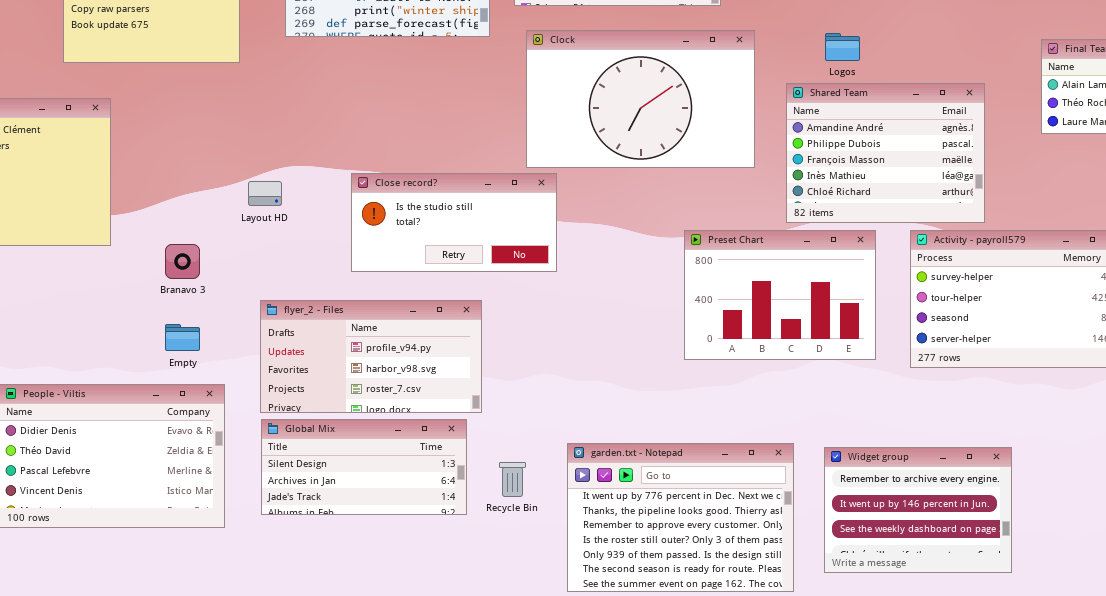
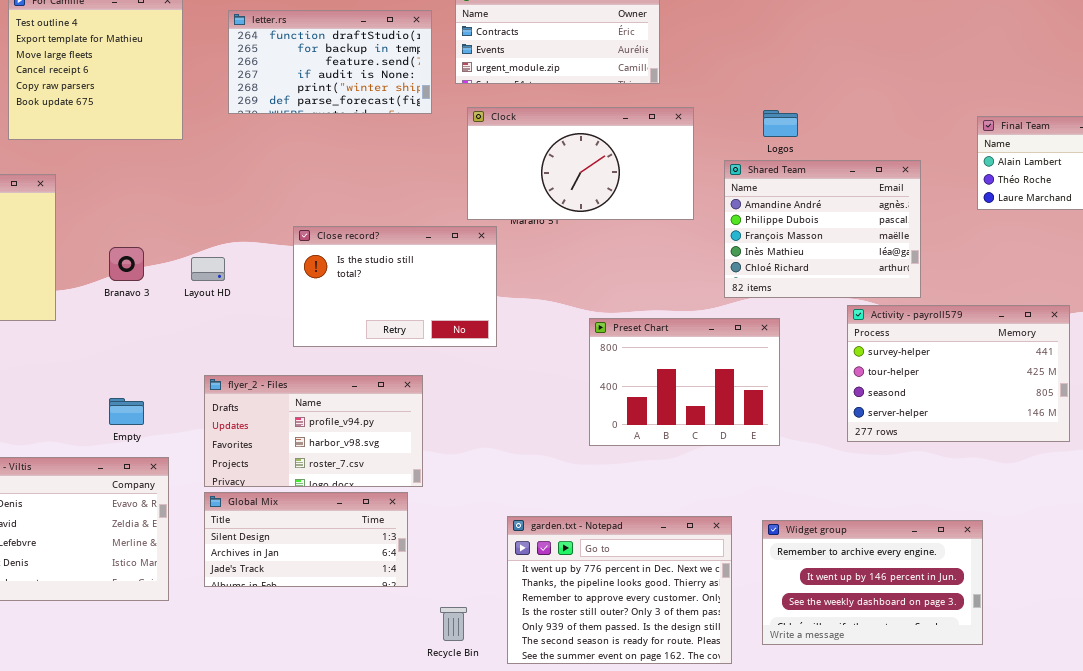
Clock: [526,30,755,168] -> [467,107,694,220], resized
Close record?: [351,173,557,272] -> [293,226,497,347], resized
Preset Chart: [684,230,876,360] -> [589,318,780,446], moved
Branavo 3: [165,244,200,279] -> [109,247,144,281], moved
Widget group: [824,447,1012,573] -> [762,520,983,645], resized
Recycle Bin: [499,462,526,497] -> [440,607,467,641], moved

